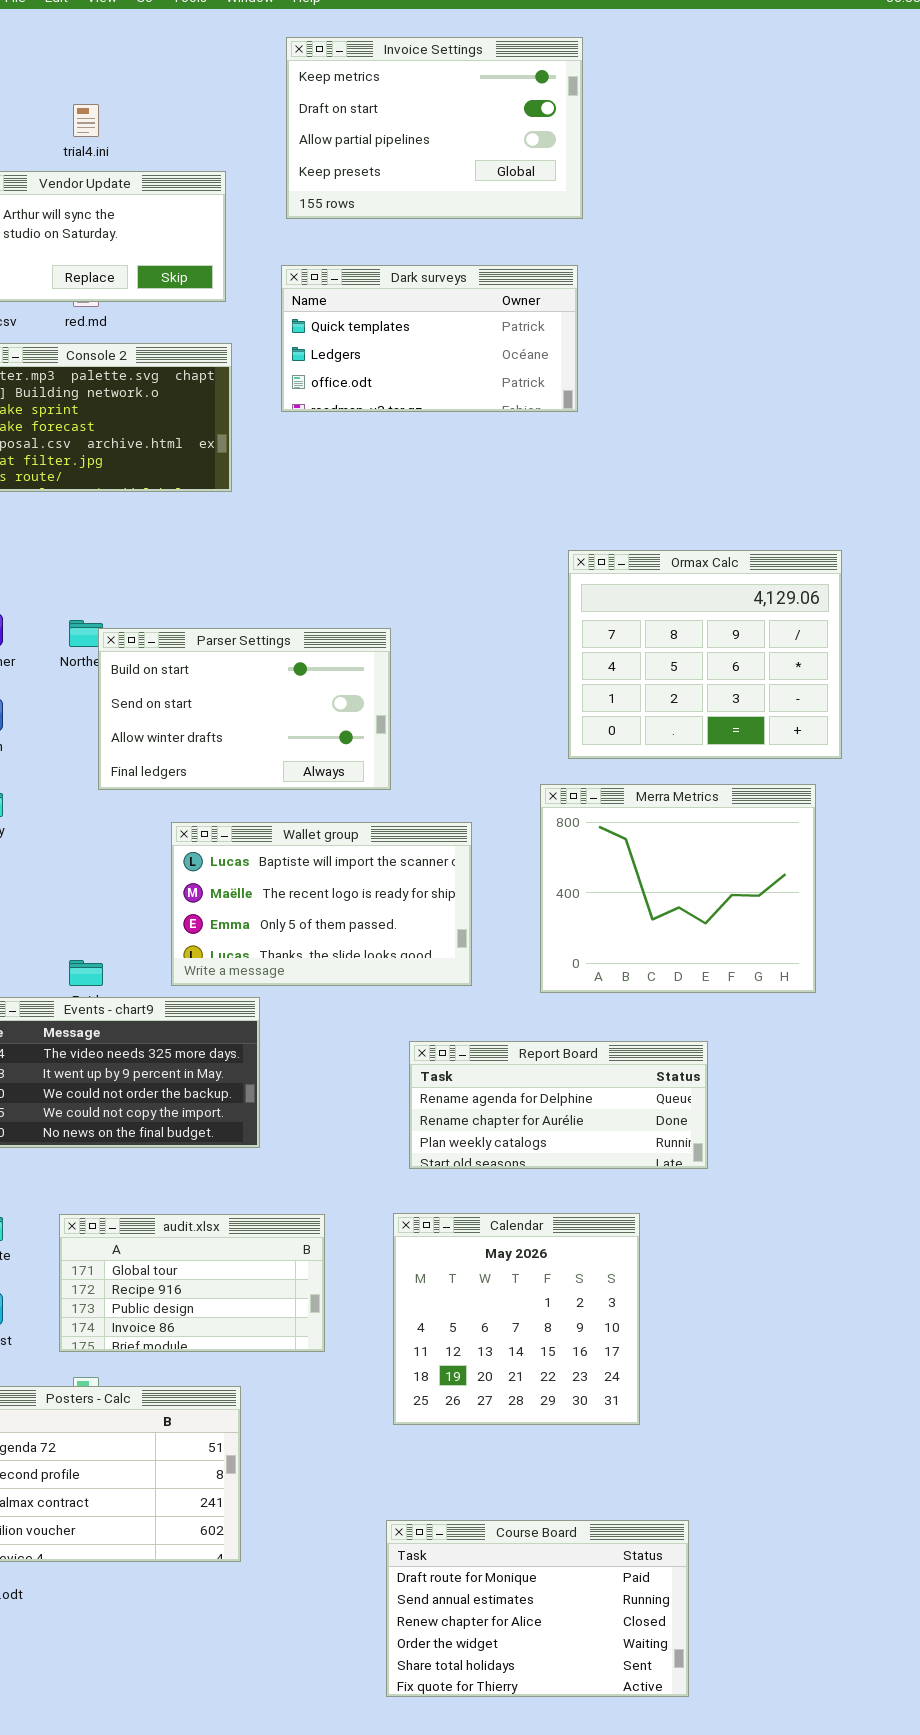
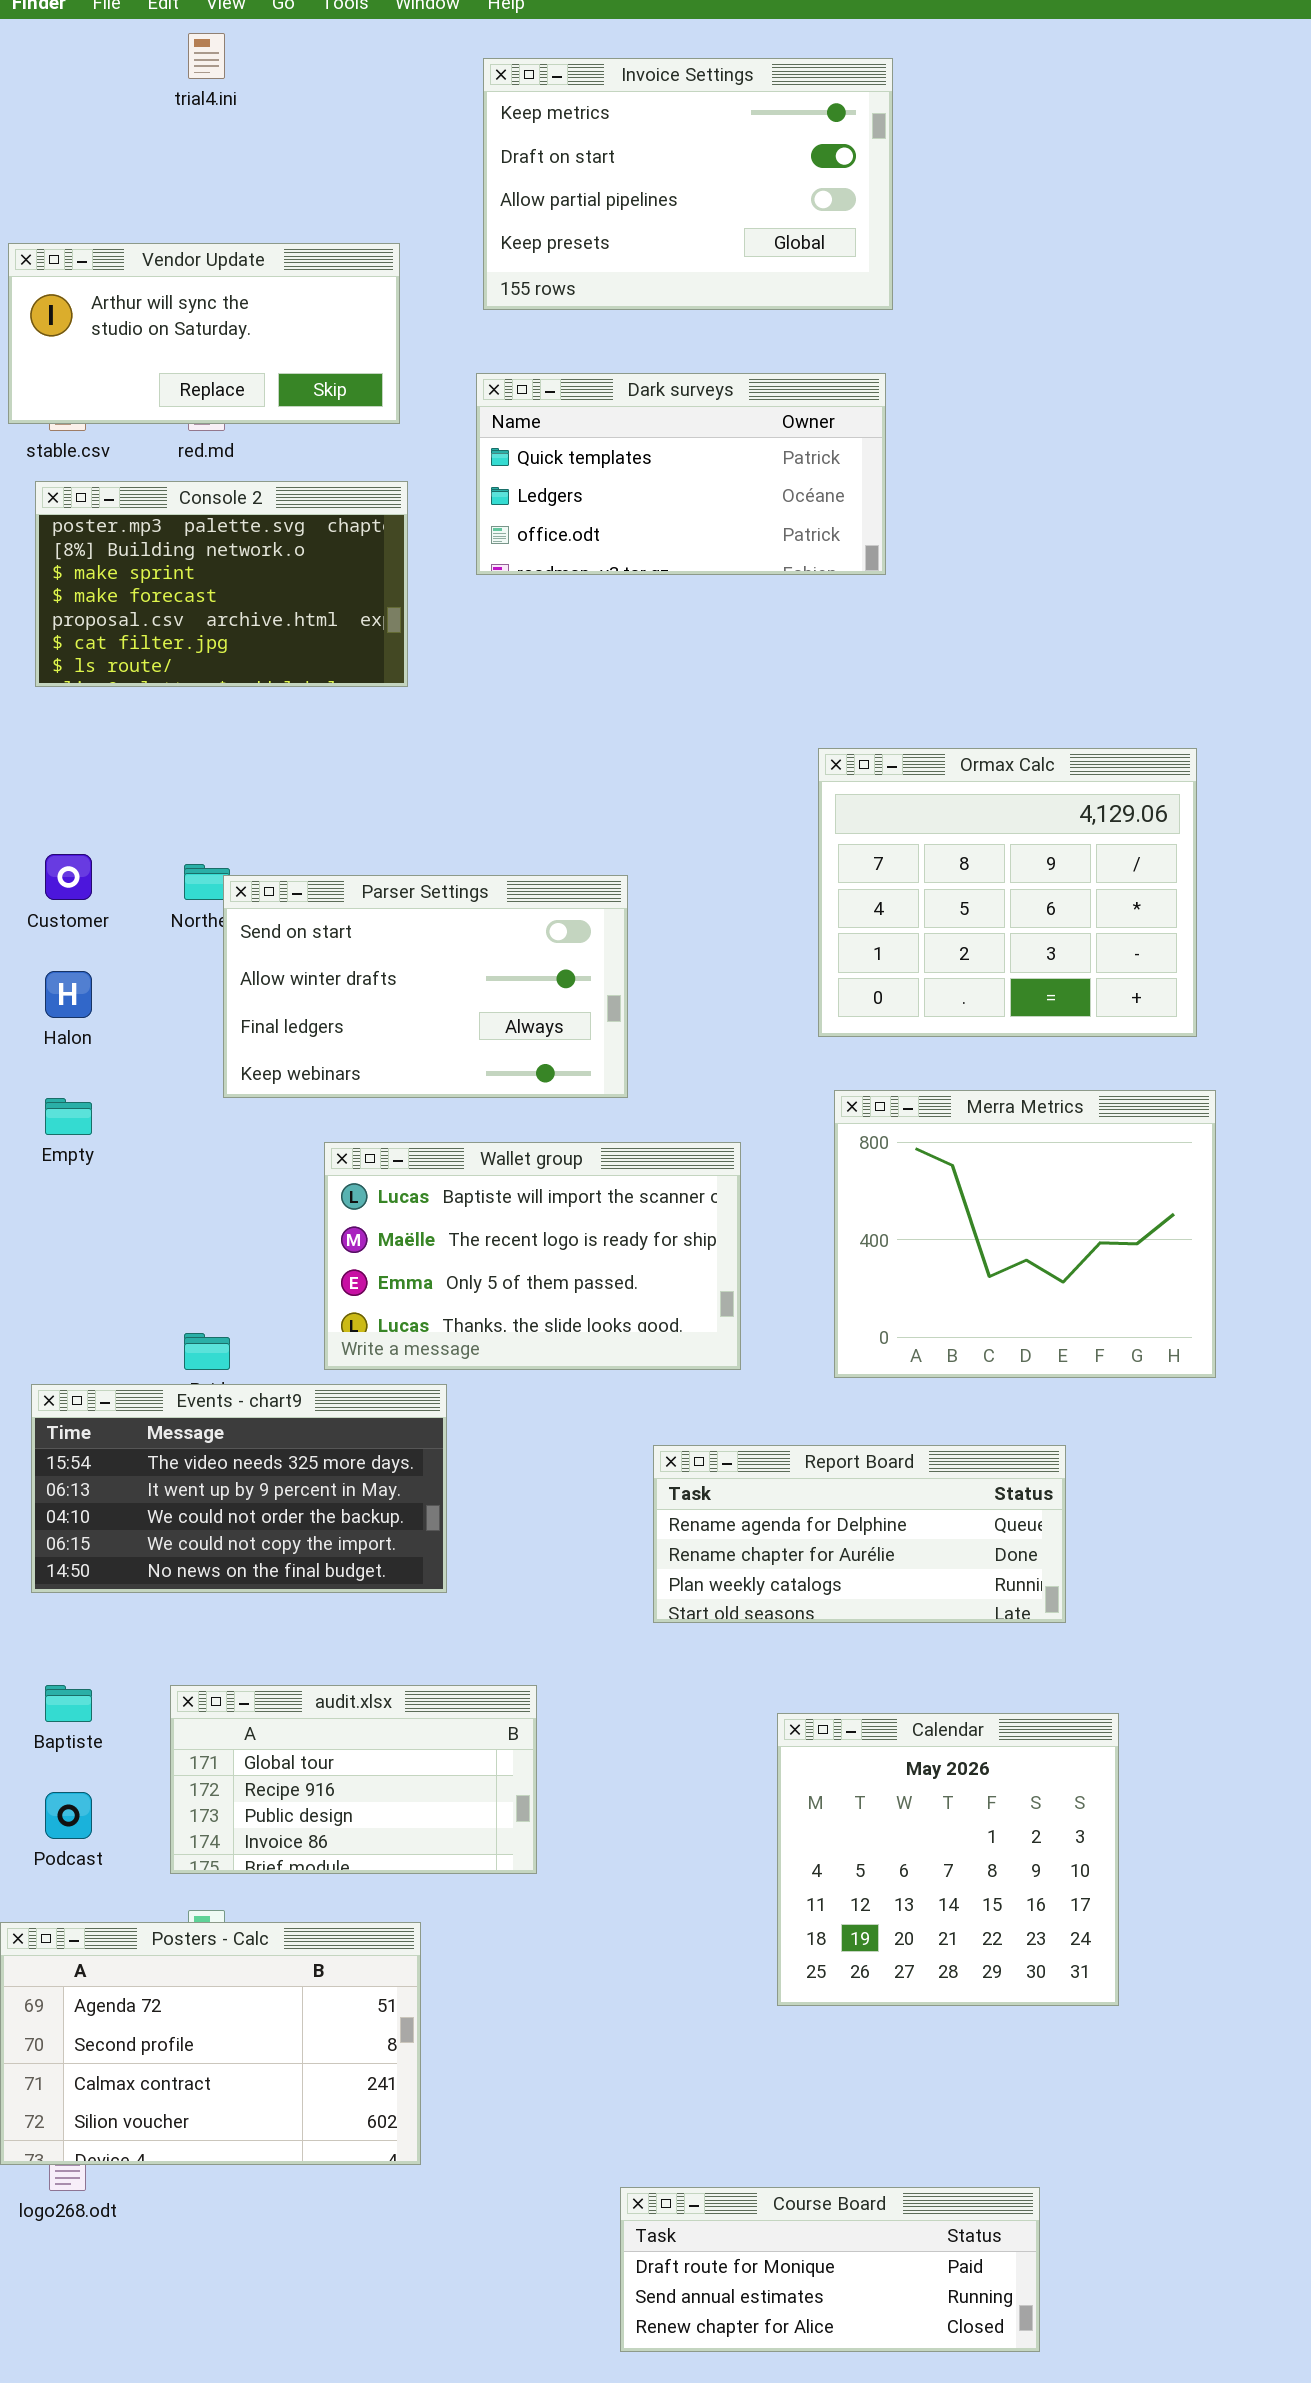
trial4.ini: [73,104,99,137] -> [188,33,225,79], moved
Ormax Calc: [568,550,842,759] -> [818,748,1197,1037], moved
Parser Settings: [98,628,391,790] -> [223,875,628,1098], scrolled down 1 row
Calendar: [393,1213,640,1425] -> [777,1713,1119,2006], moved
Course Board: [386,1520,689,1697] -> [620,2187,1040,2352], resized

